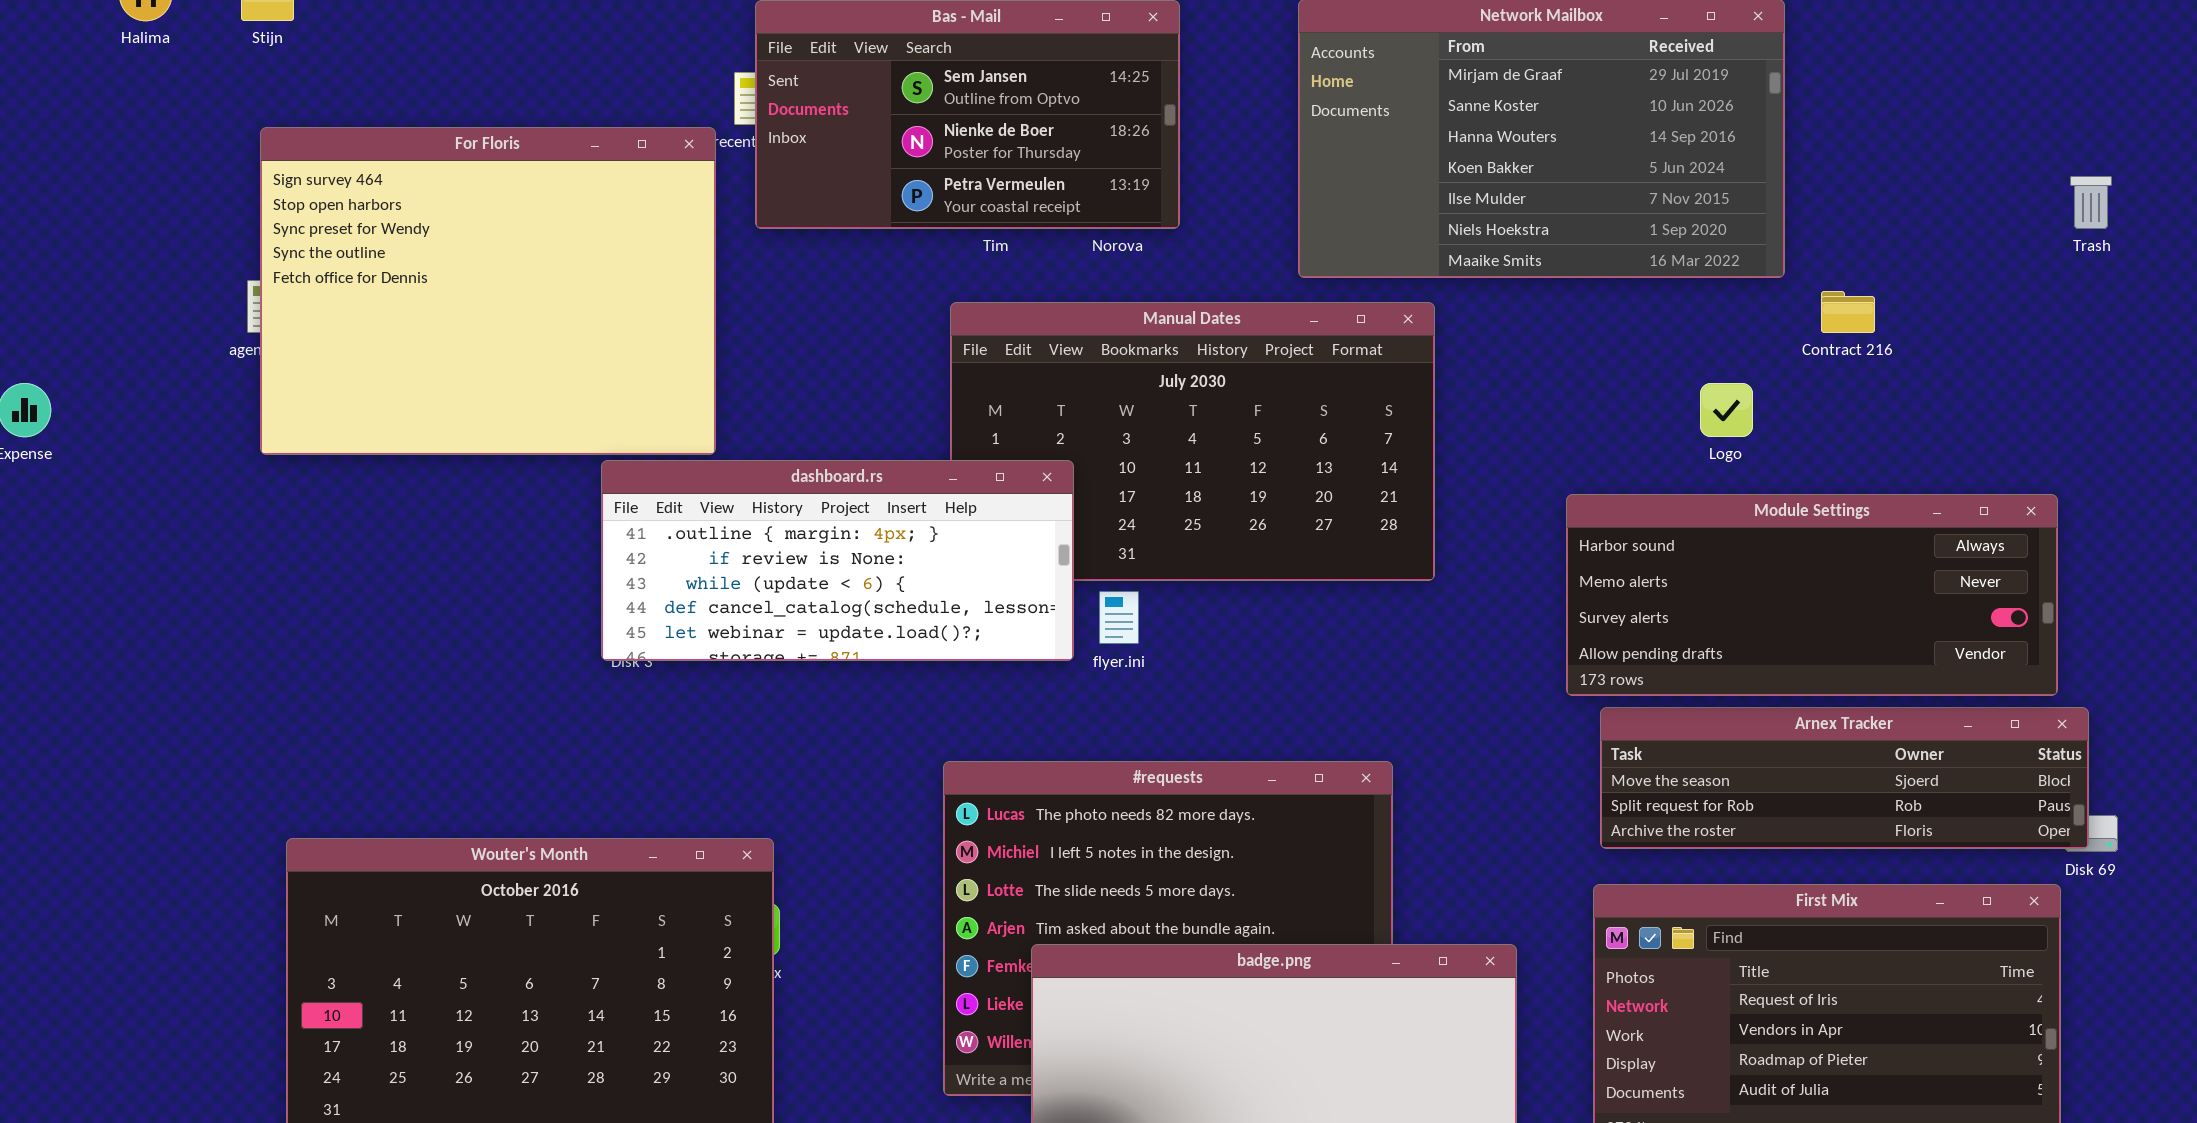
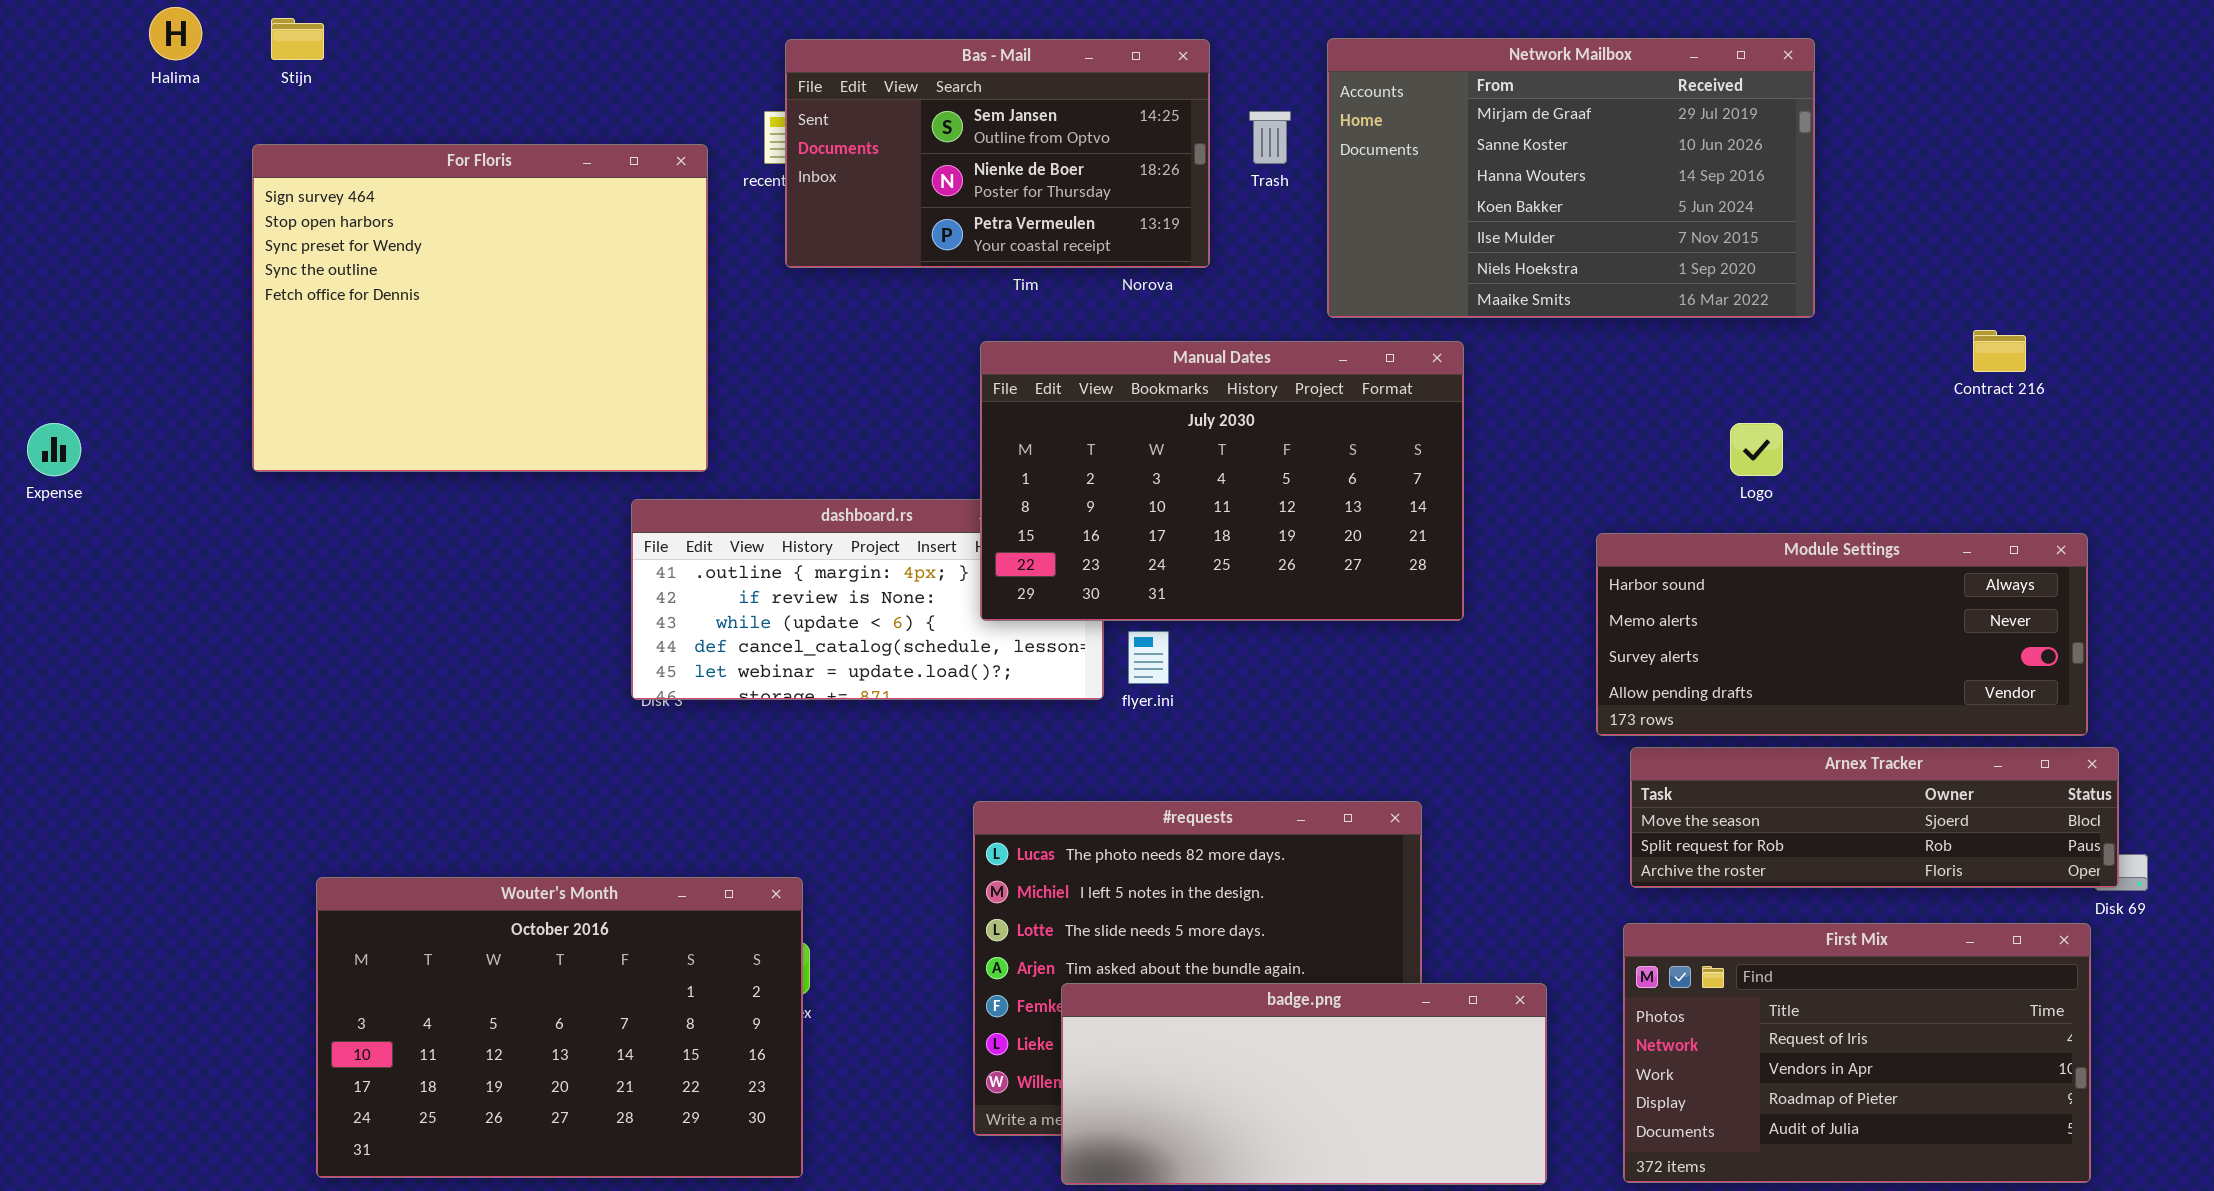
For Floris: [260,127,716,455] -> [252,144,708,472], moved
Trash: [2070,176,2112,229] -> [1249,111,1291,164], moved
Contract 216: [1821,291,1875,333] -> [1973,330,2026,372], moved
Manual Dates: [950,302,1435,581] -> [980,341,1464,621], raised

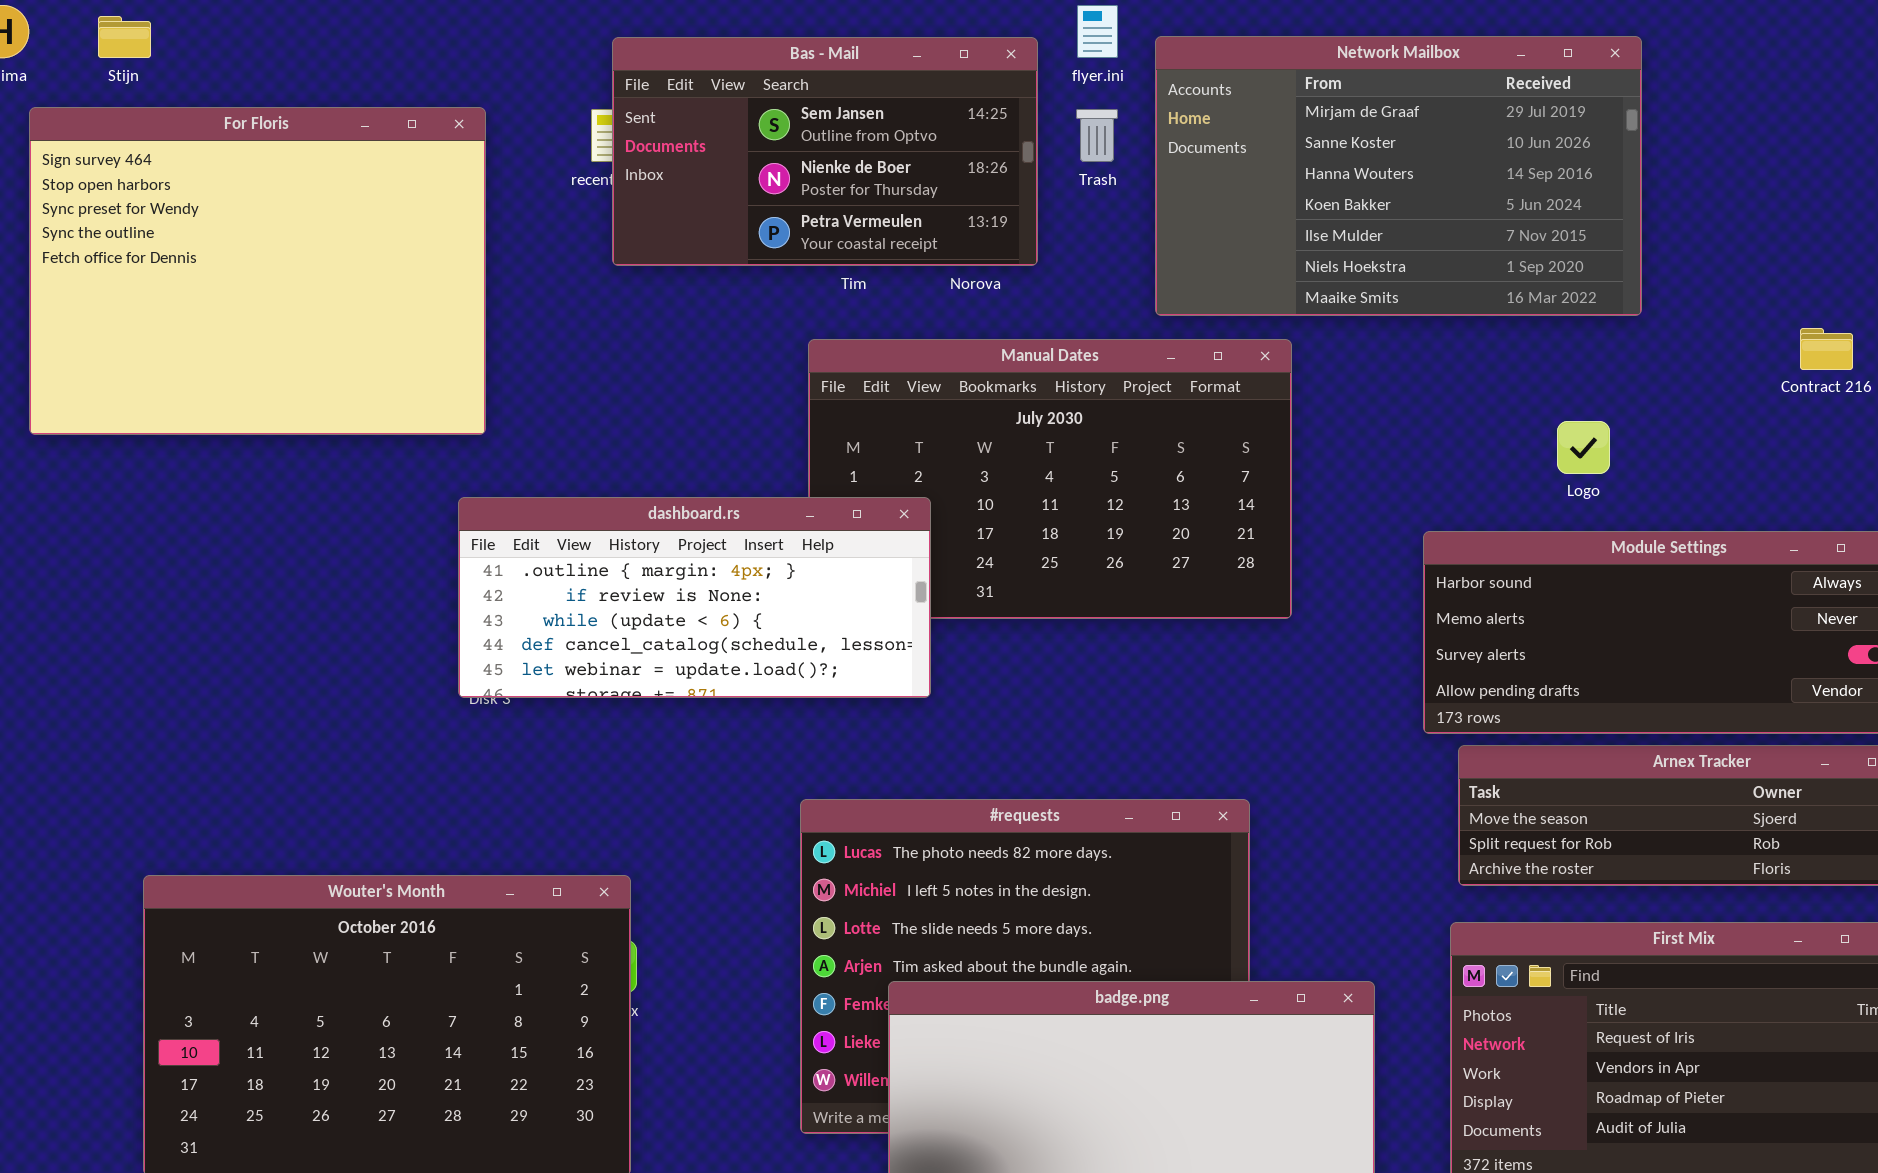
For Floris: [252,144,708,472] -> [29,107,486,435], moved
dashboard.rs: [631,499,1104,700] -> [458,497,931,698], raised
flyer.ini: [1128,631,1169,684] -> [1077,5,1118,58], moved

